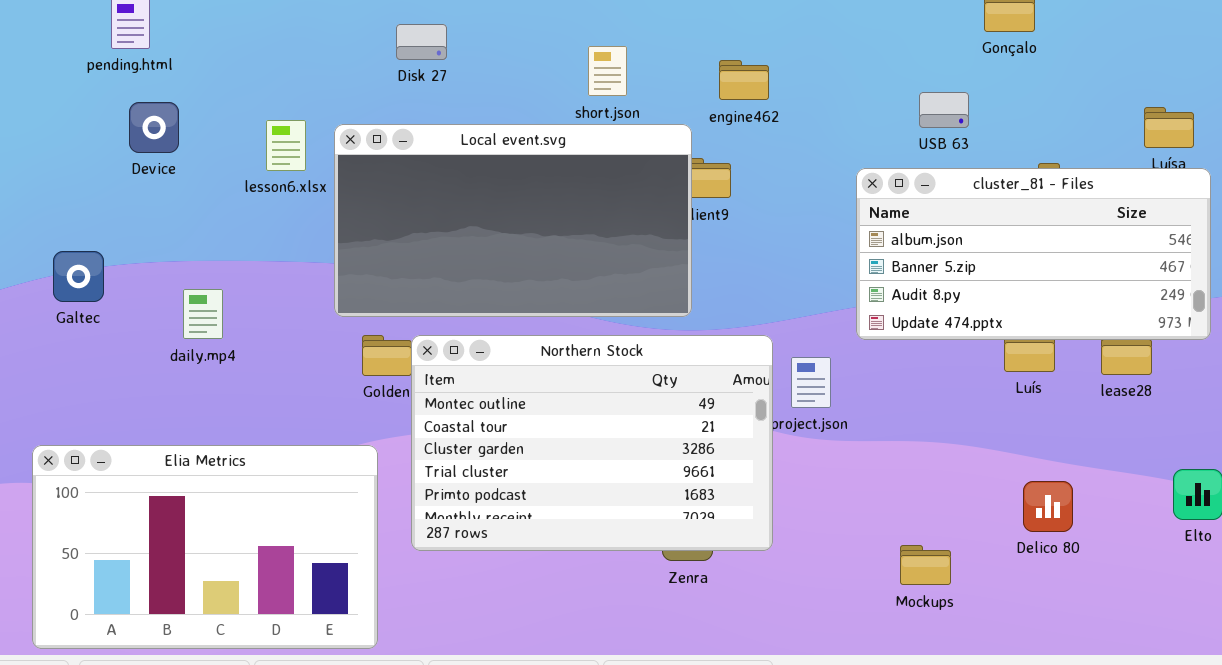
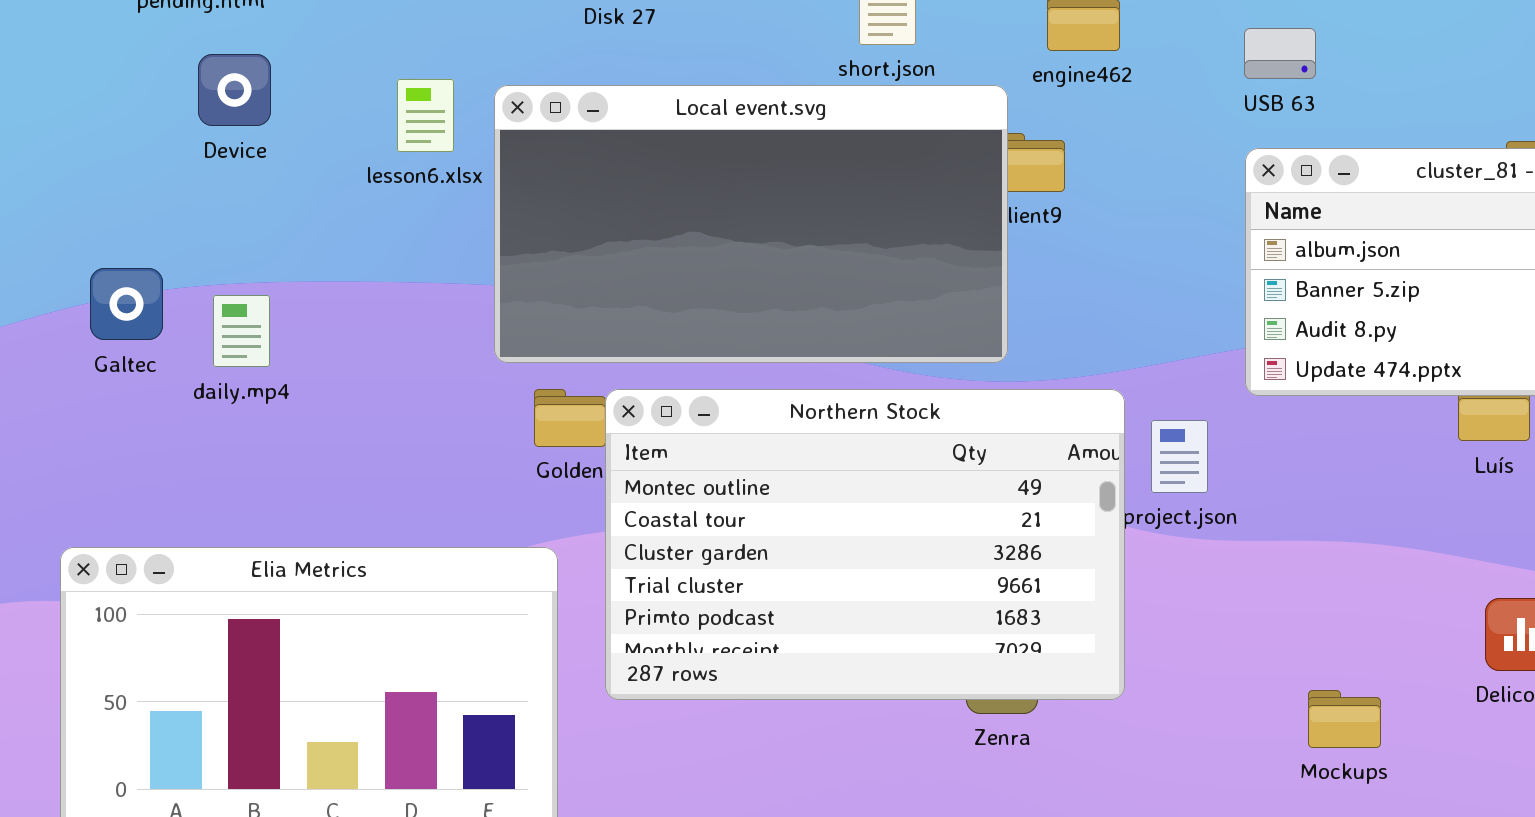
USB 63: [919,92,969,128] -> [1244,28,1316,79], moved
daily.mp4: [183,289,223,339] -> [213,295,270,367], moved

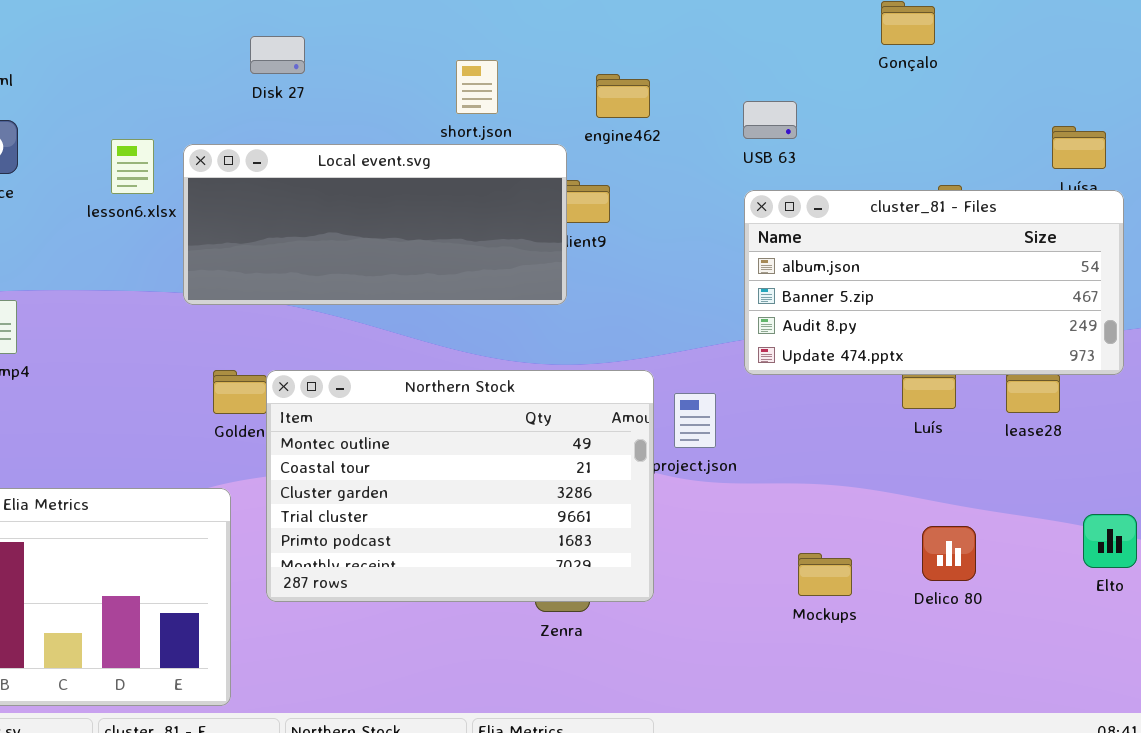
Local event.svg: [494,85,1008,363] -> [183,144,567,305], resized
Mockups: [1308,690,1381,748] -> [798,553,852,596], moved

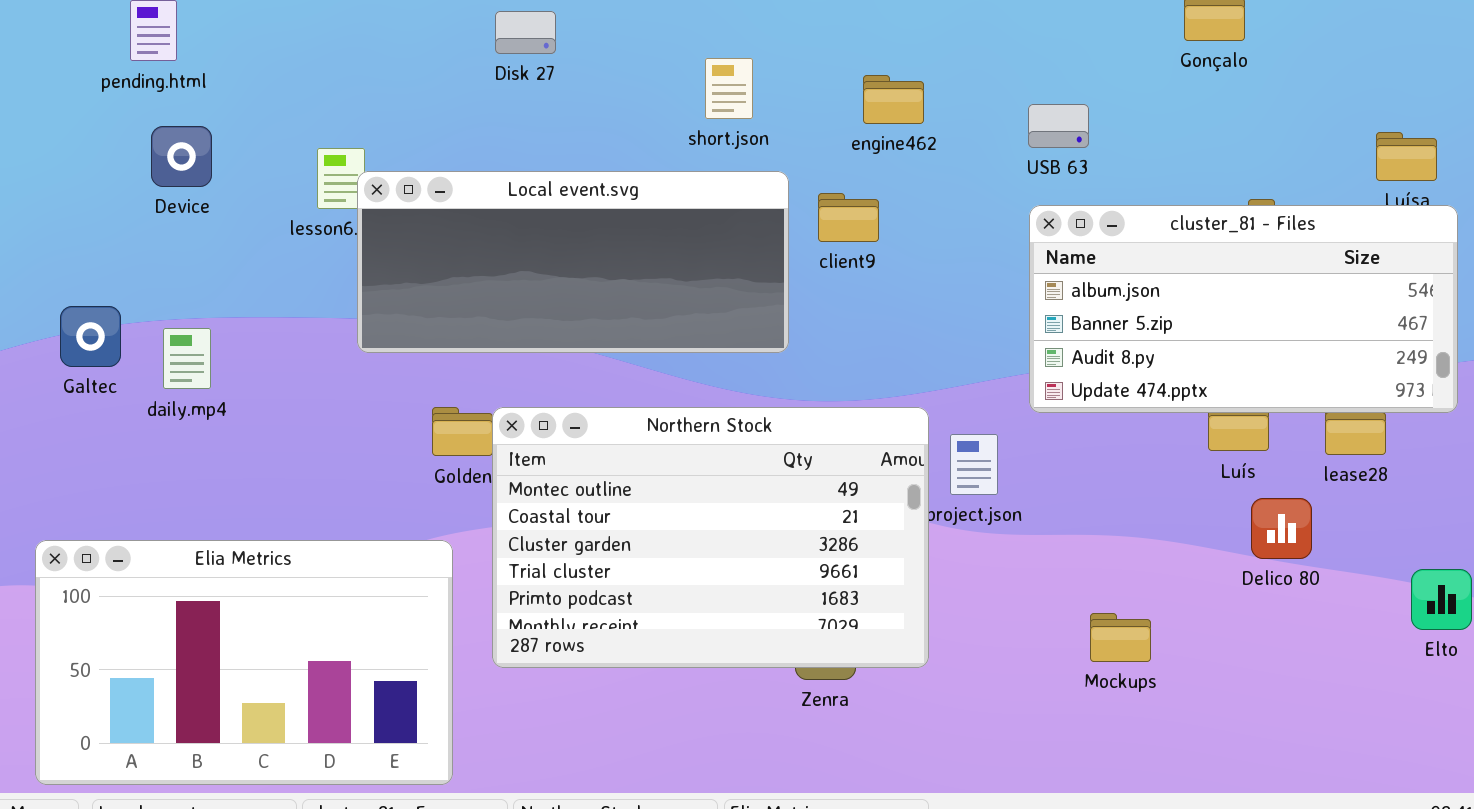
Disk 27: [250,36,305,74] -> [495,11,556,54], moved
Local event.svg: [183,144,567,305] -> [357,171,789,353], moved
Delico 80: [922,526,976,581] -> [1251,498,1312,559], moved

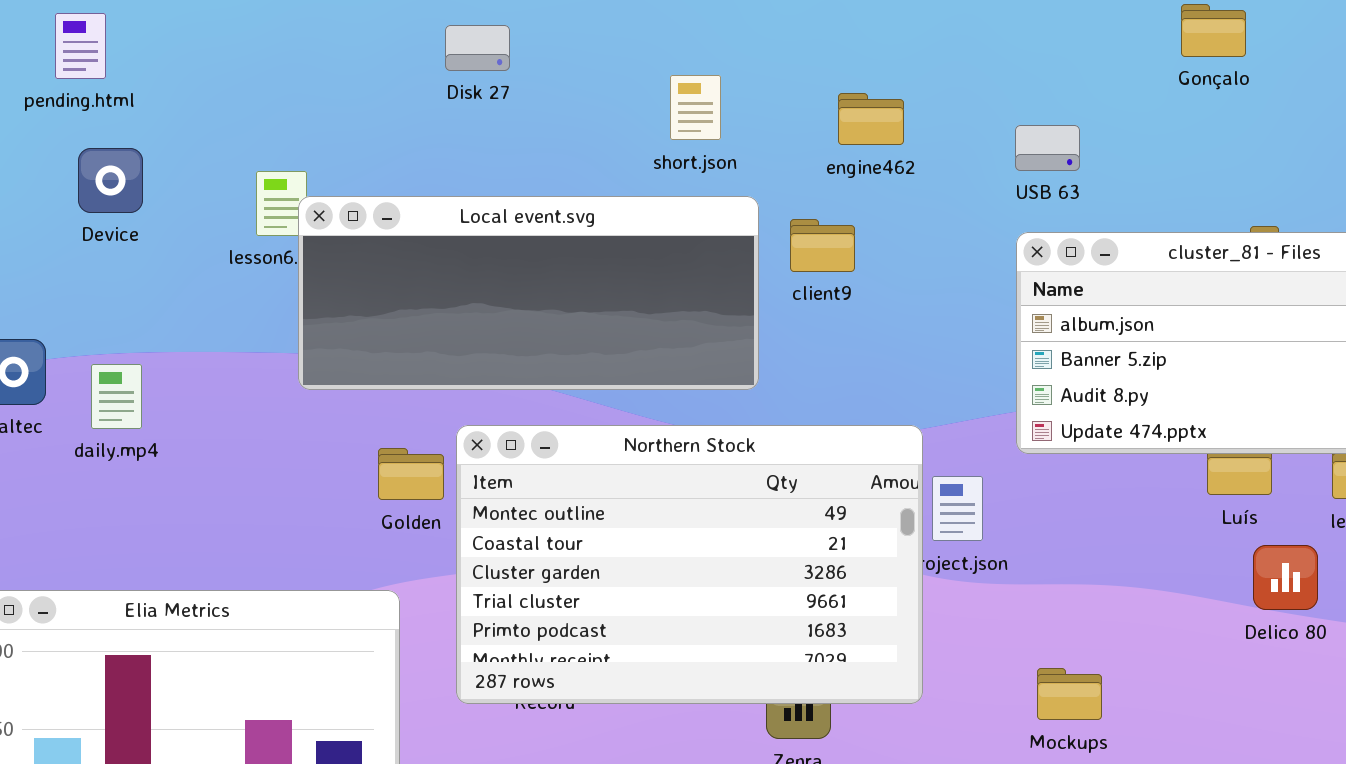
Northern Stock: [492,407,929,668] -> [456,425,923,704], moved
Mockups: [1090,613,1151,662] -> [1037,668,1102,720], moved

